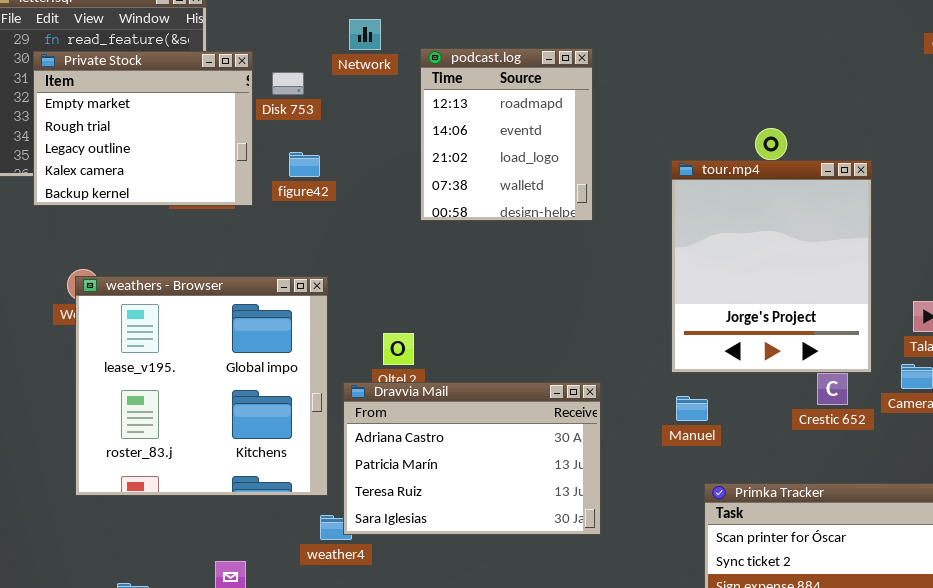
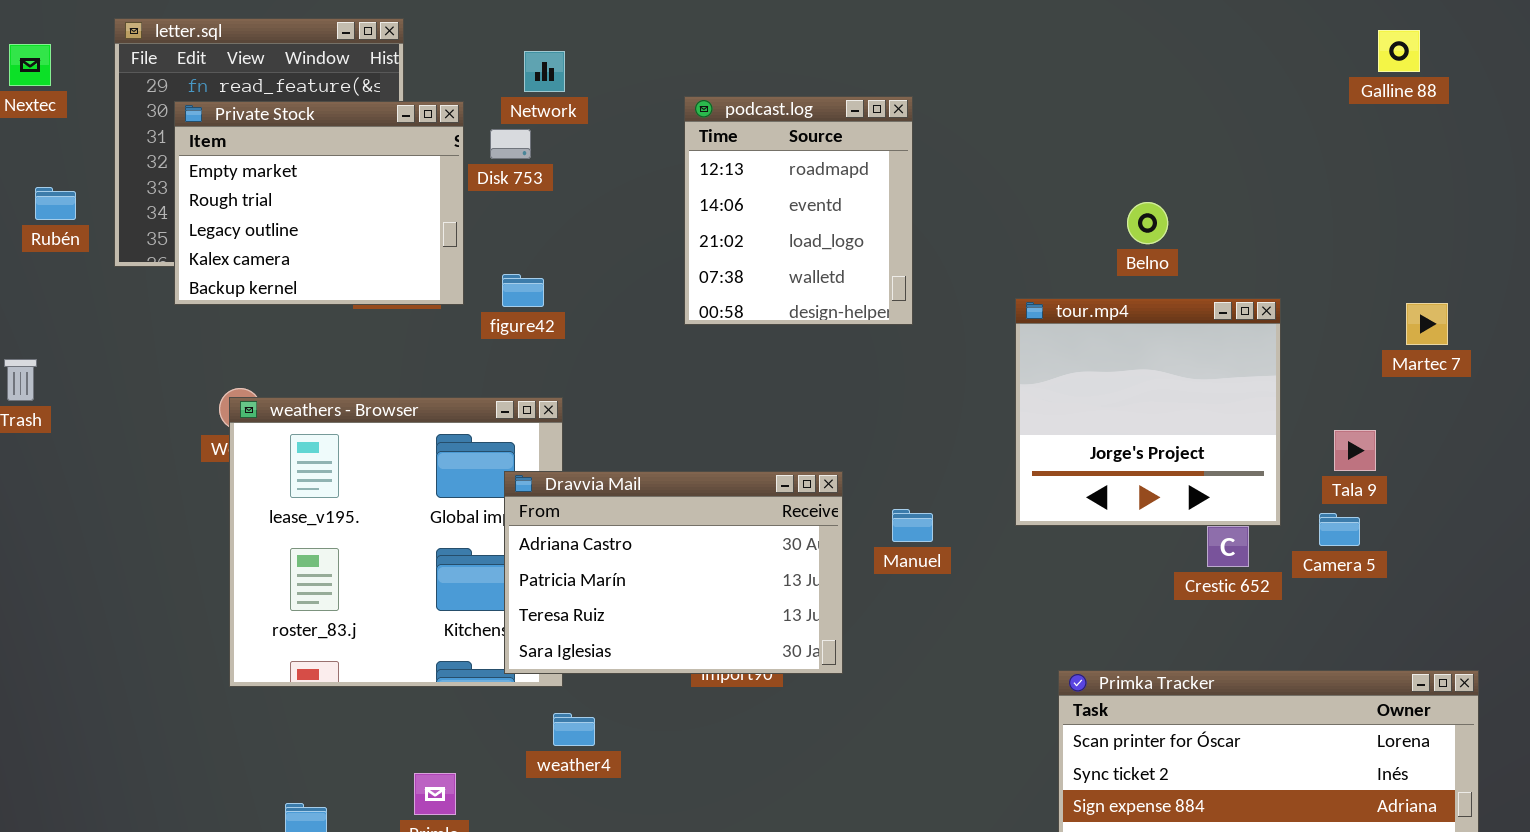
Network: [349,19,381,50] -> [524,51,565,92], moved
figure42: [289,152,320,177] -> [502,274,544,307], moved
tour.mp4: [671,160,872,373] -> [1015,298,1281,526], resized
Dravvia Mail: [343,382,601,535] -> [504,471,843,674], moved
Manuel: [676,396,708,421] -> [892,509,933,542], moved

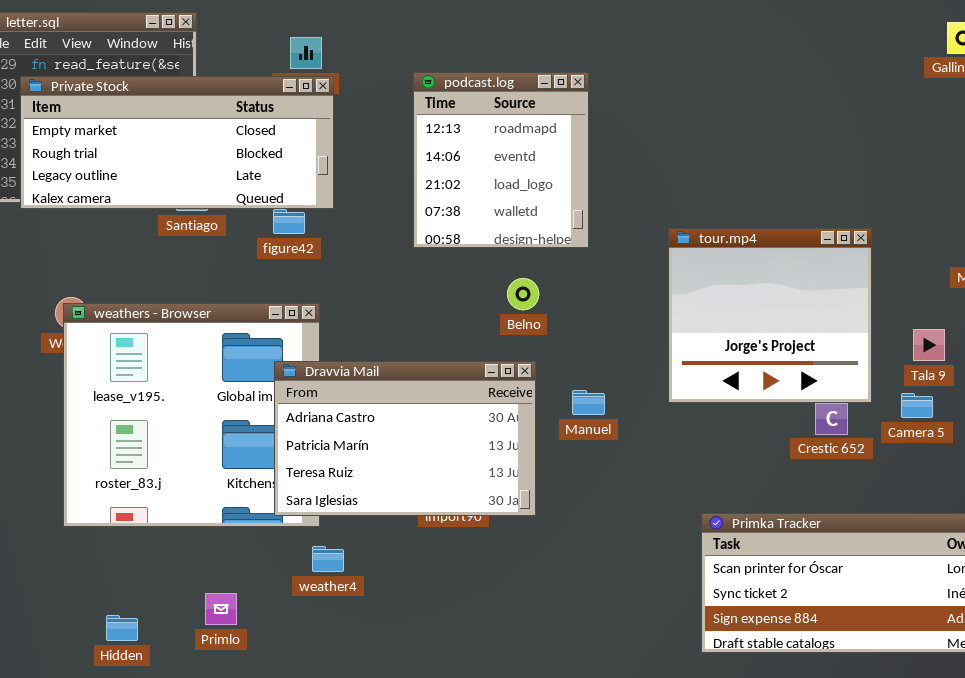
Private Stock: [174,101,464,305] -> [20,76,334,209], resized
Belno: [1127,202,1168,244] -> [507,278,539,310], moved

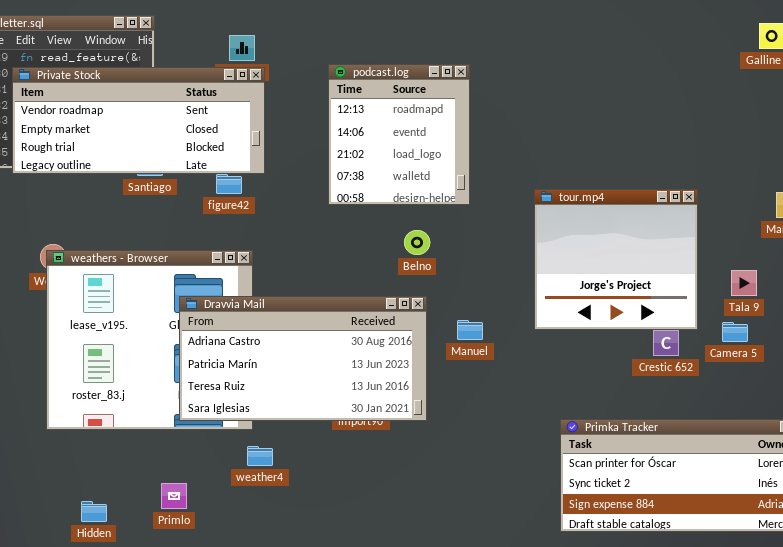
Private Stock: [20,76,334,209] -> [12,67,265,174], scrolled up 1 row
Dravvia Mail: [274,361,536,516] -> [179,296,427,421], resized

